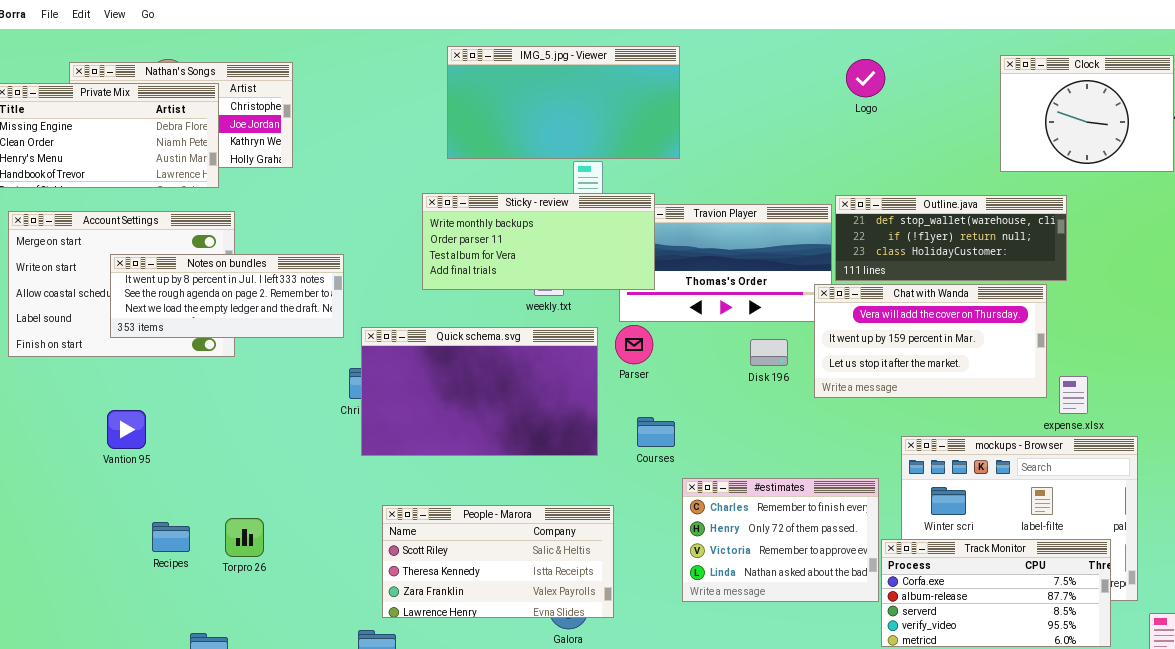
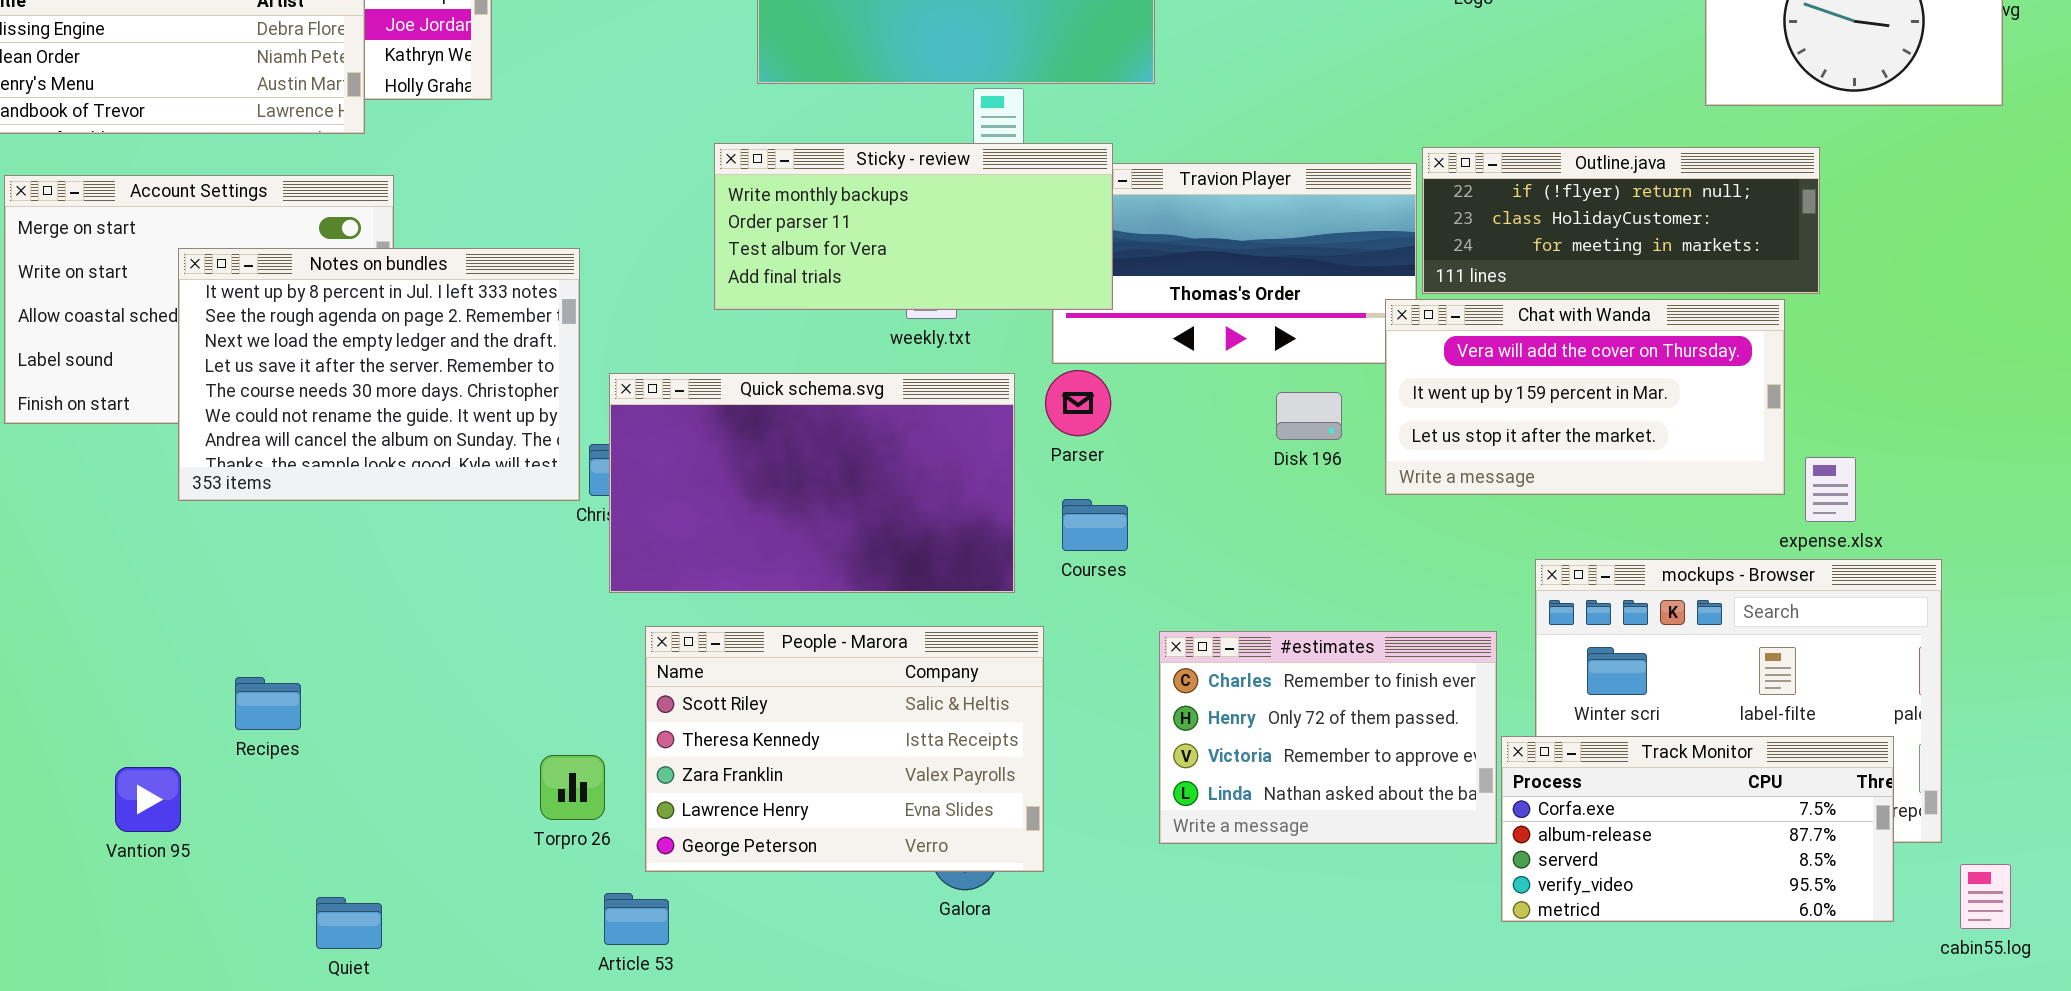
Outline.java: [835,195,1067,281] -> [1422,147,1820,294], scrolled down 1 row
Notes on bundles: [110,254,344,338] -> [178,248,580,501], resized
Vantion 95: [107,410,146,449] -> [115,767,181,832], moved
Courses: [637,417,675,447] -> [1062,499,1128,551], moved
People - Marora: [382,505,614,618] -> [645,626,1044,872], resized
Torpro 26: [225,518,264,557] -> [540,755,605,820], moved
Recipes: [152,522,190,552] -> [235,677,301,730], moved

